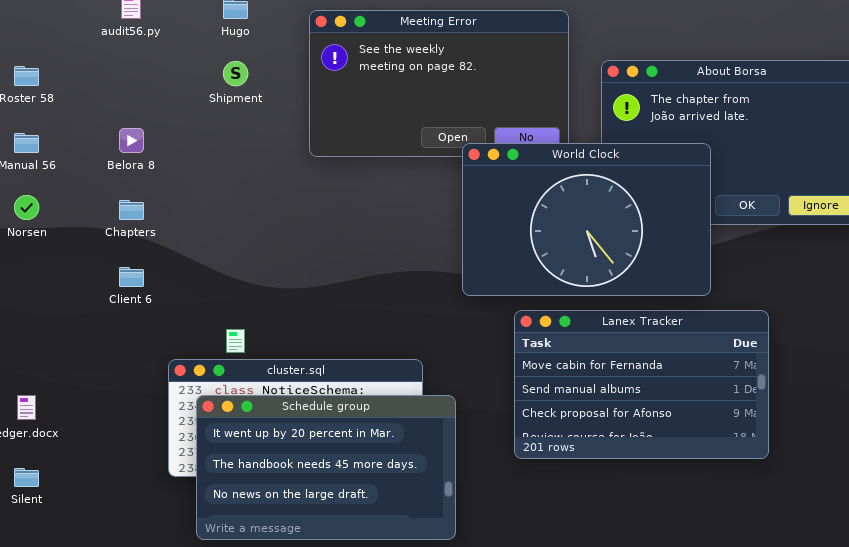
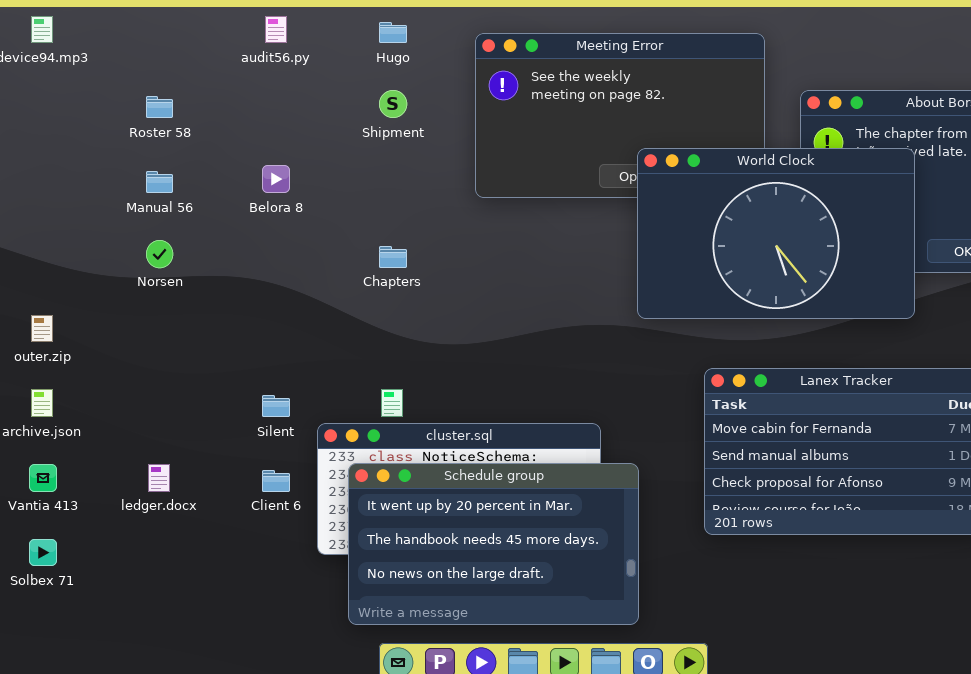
World Clock: [462,143,711,296] -> [637,148,915,319], moved
Chapters: [119,200,144,220] -> [379,246,407,268], moved
Client 6: [119,267,144,287] -> [262,470,290,492], moved
Silent: [14,468,39,487] -> [262,395,290,417], moved

